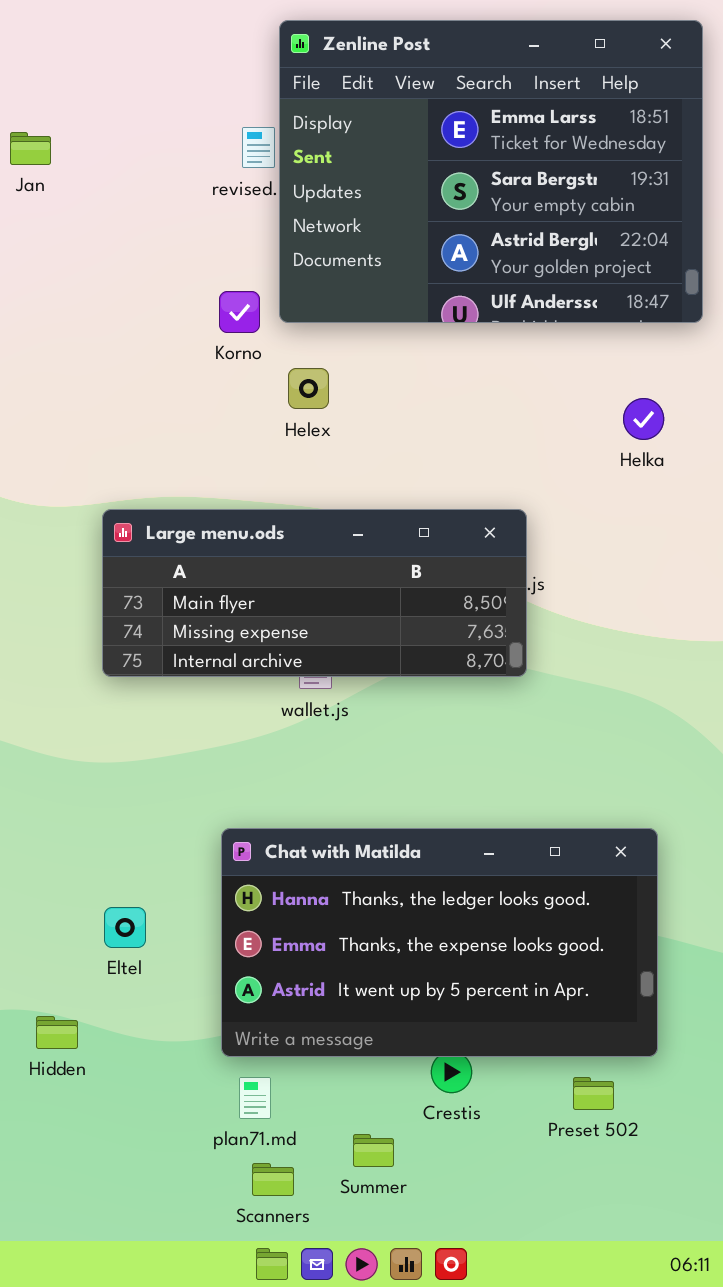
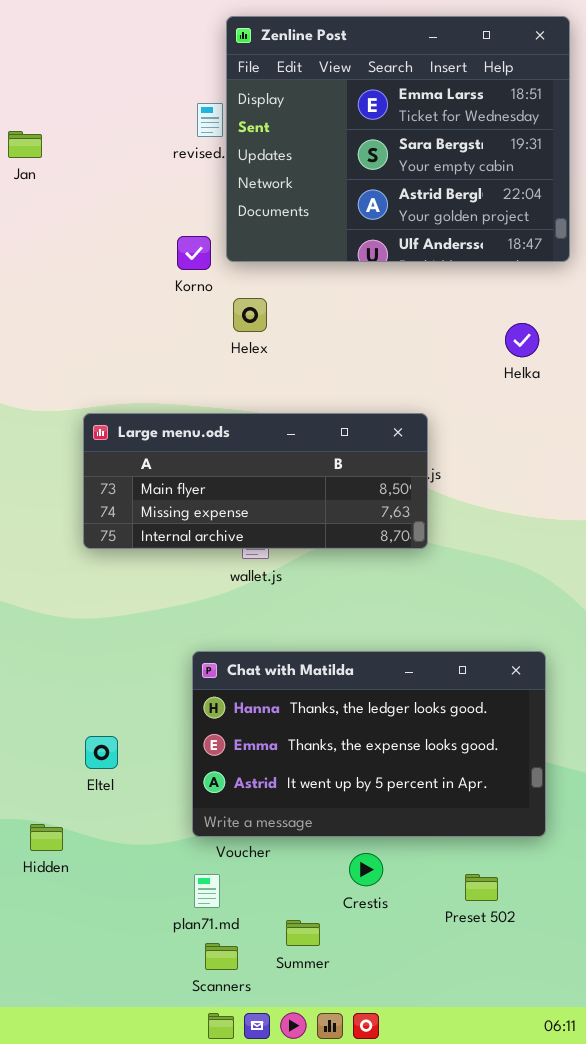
Jan: [10,132,51,165] -> [8,131,42,158], moved
Chat with Matilda: [221,828,658,1057] -> [192,651,546,837], moved

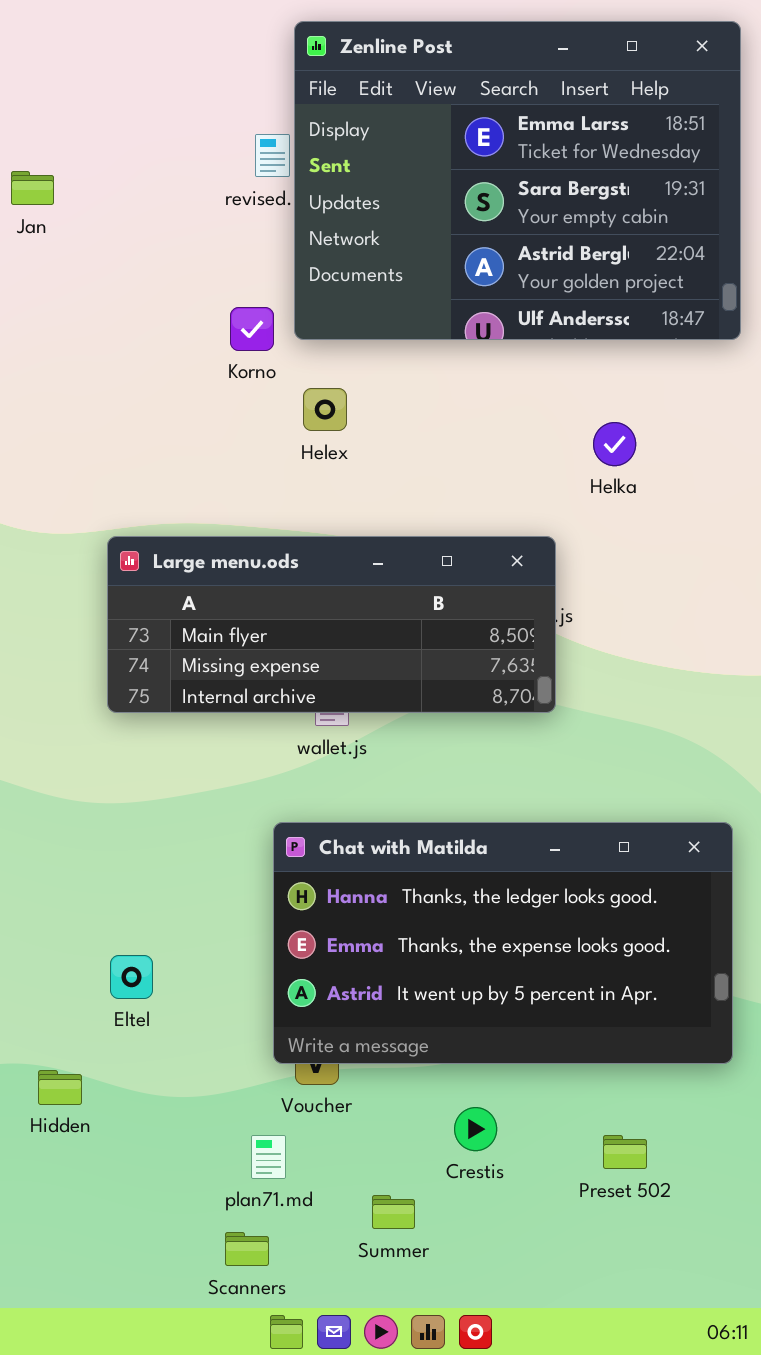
Helka: [505,323,539,357] -> [593,422,636,466], moved
Chat with Matilda: [192,651,546,837] -> [273,822,733,1064], moved
Scanners: [205,943,238,970] -> [225,1232,269,1266], moved

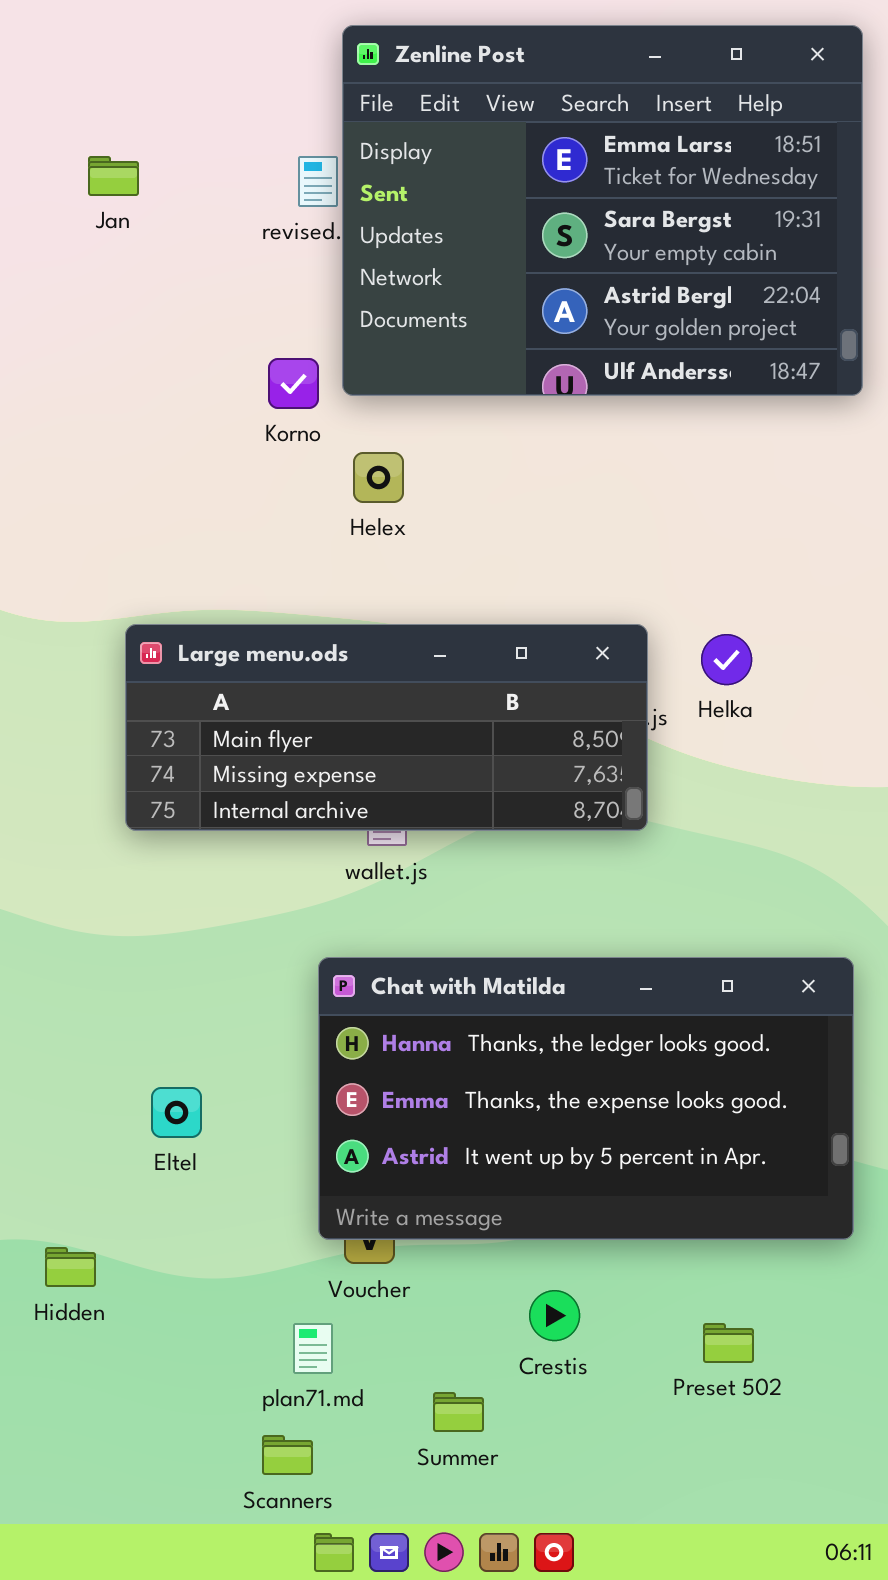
Jan: [11,171,54,205] -> [88,156,139,196], moved
Helka: [593,422,636,466] -> [701,634,752,685], moved
Eltel: [110,955,153,999] -> [151,1087,202,1138], moved

